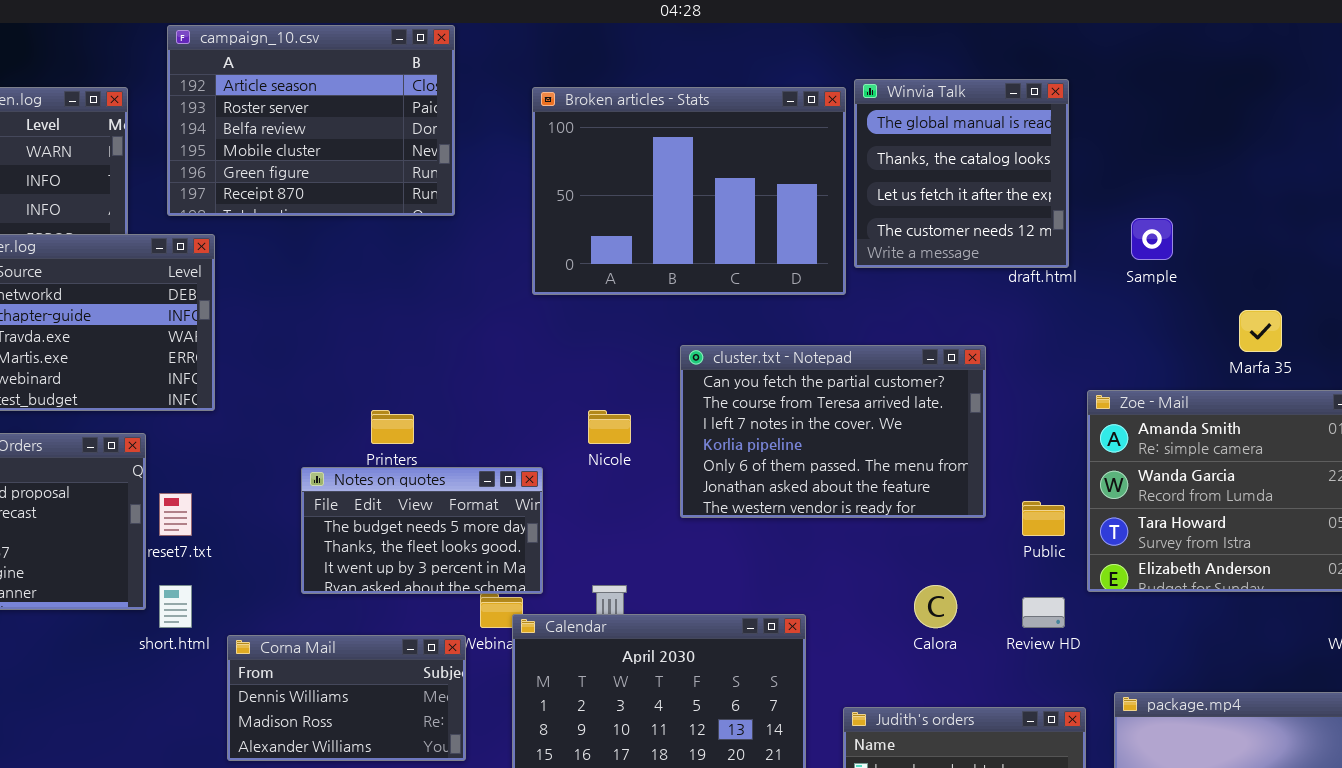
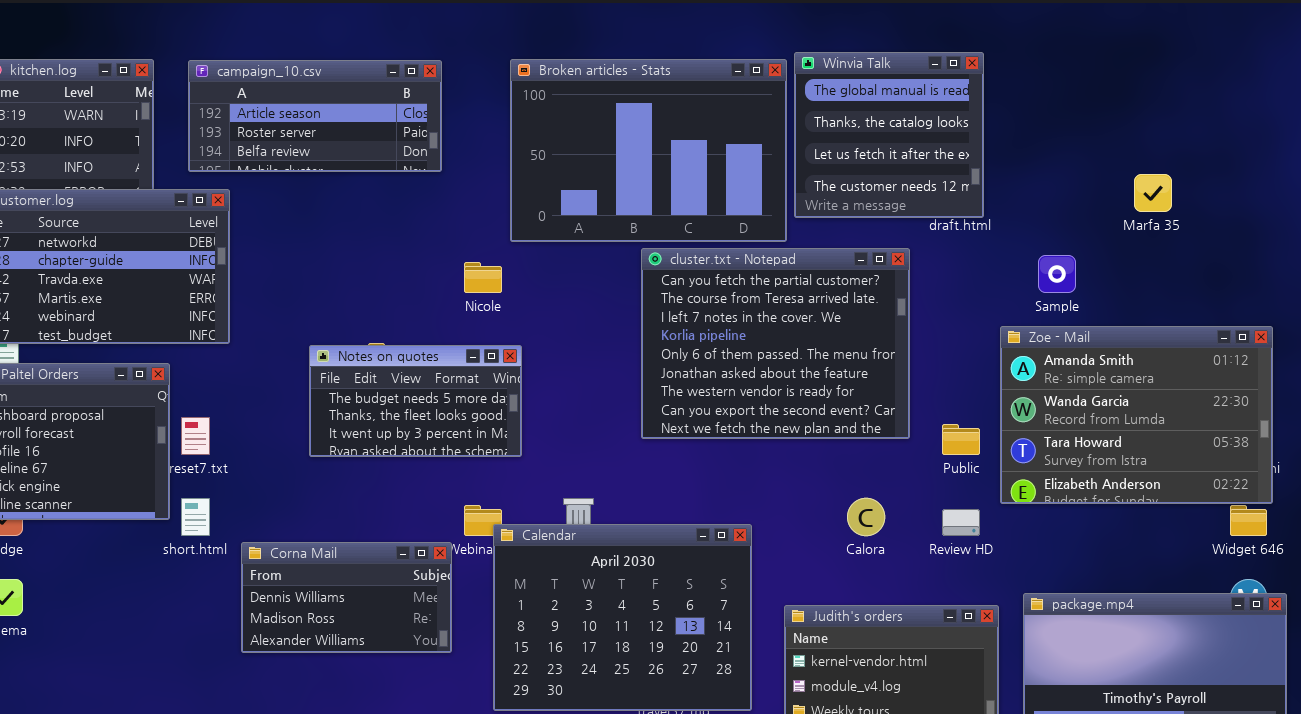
campaign_10.csv: [167,25,455,216] -> [188,60,442,172], resized
Sample: [1131,218,1173,260] -> [1038,255,1076,293], moved
Marfa 35: [1239,310,1282,352] -> [1134,174,1172,212], moved
cluster.txt - Notepad: [680,345,986,518] -> [641,248,910,439], resized
Nicole: [588,410,631,444] -> [464,262,502,293], moved
Notes on quotes: [301,467,543,594] -> [309,345,522,457], moved

